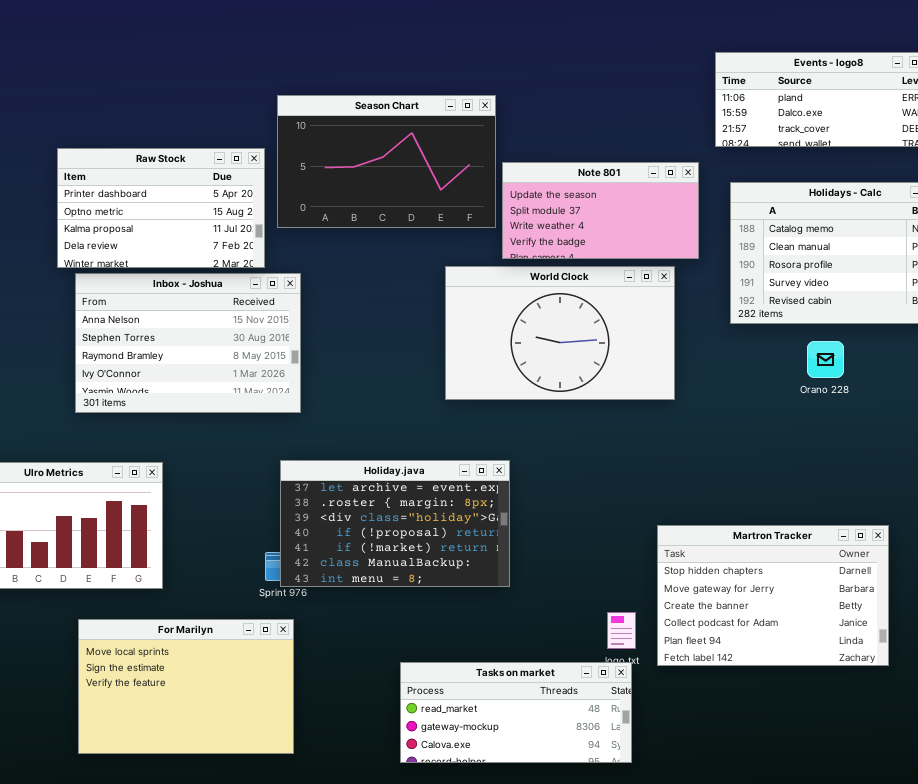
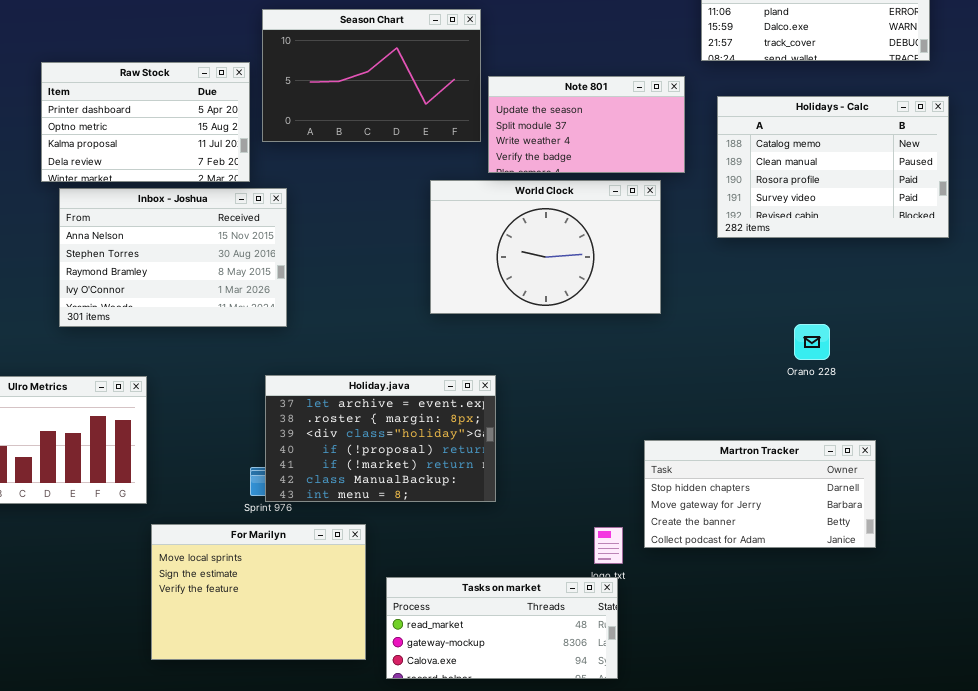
Orano 228: [807,341,844,378] -> [794,324,830,360], moved
Martron Tracker: [657,525,889,666] -> [644,440,876,548], resized
For Marilyn: [78,619,294,754] -> [151,524,366,660], moved

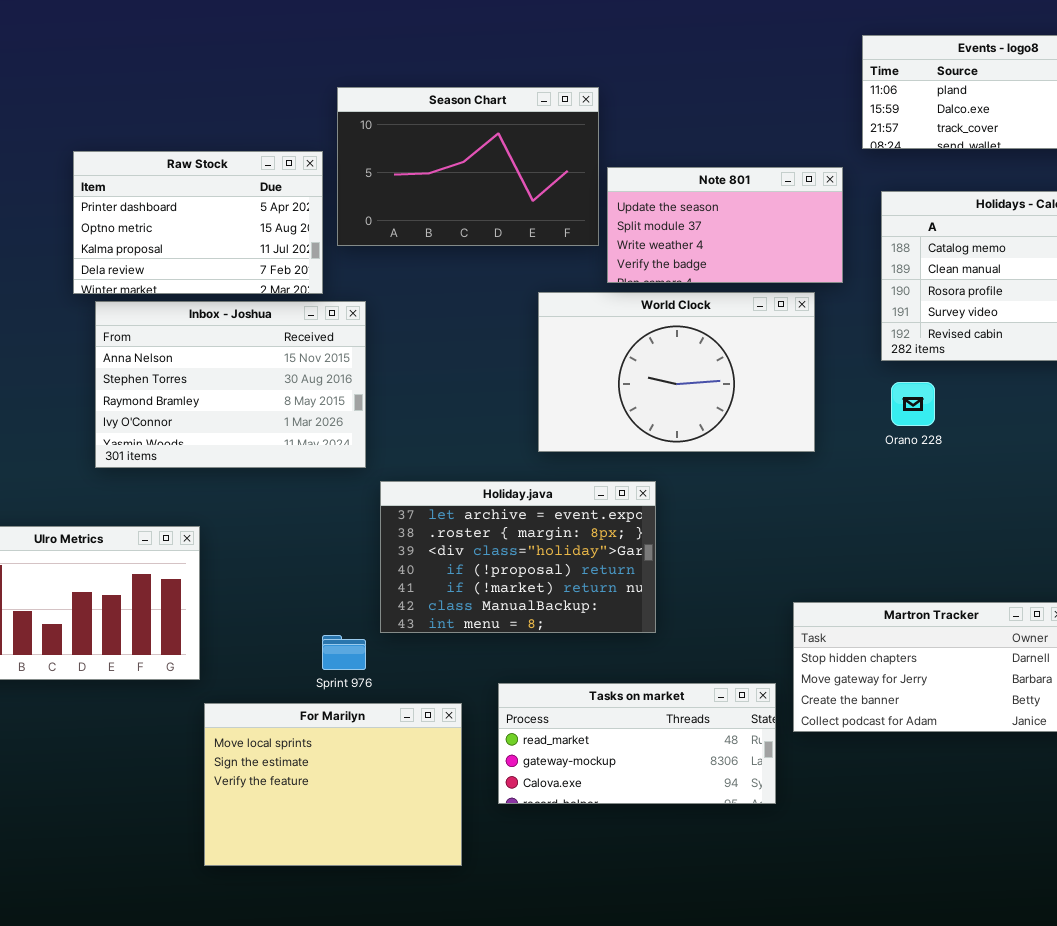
Orano 228: [794,324,830,360] -> [891,382,935,426], moved
Holiday.java: [265,375,496,502] -> [380,481,656,633], moved
Tasks on market: [386,577,618,679] -> [498,683,776,804], moved

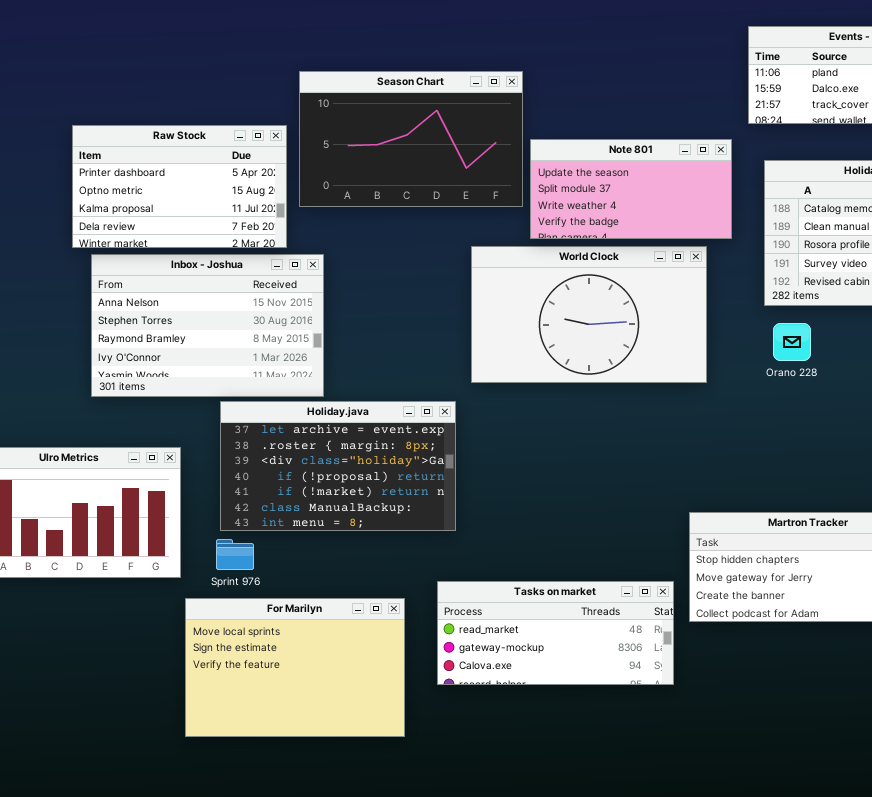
Holiday.java: [380,481,656,633] -> [220,401,456,531], moved
Sprint 976: [322,635,366,670] -> [216,539,254,570], moved

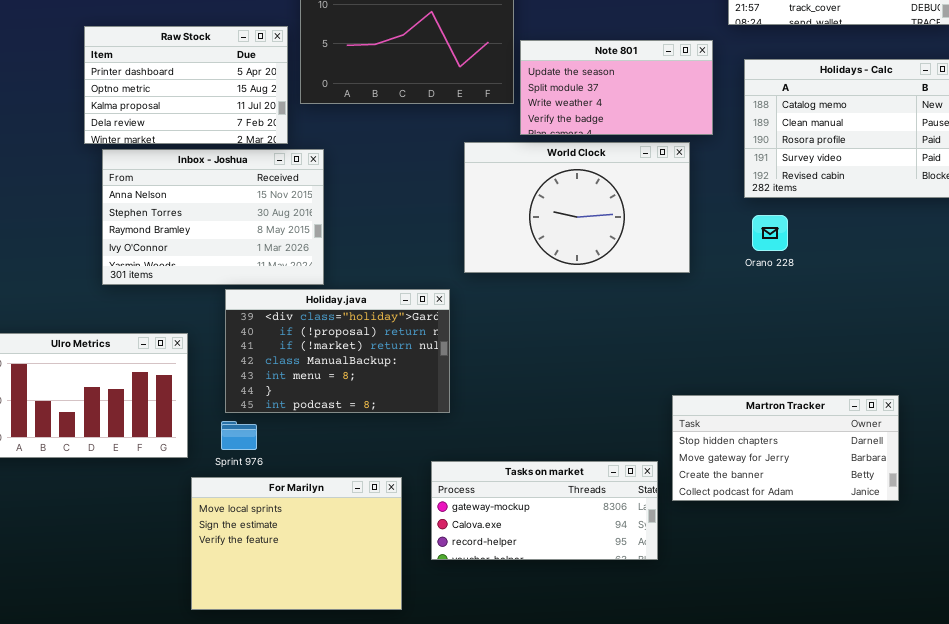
Holiday.java: [220,401,456,531] -> [225,289,450,413], scrolled down 2 rows
Tasks on market: [437,581,674,685] -> [431,461,658,560], scrolled down 1 row

